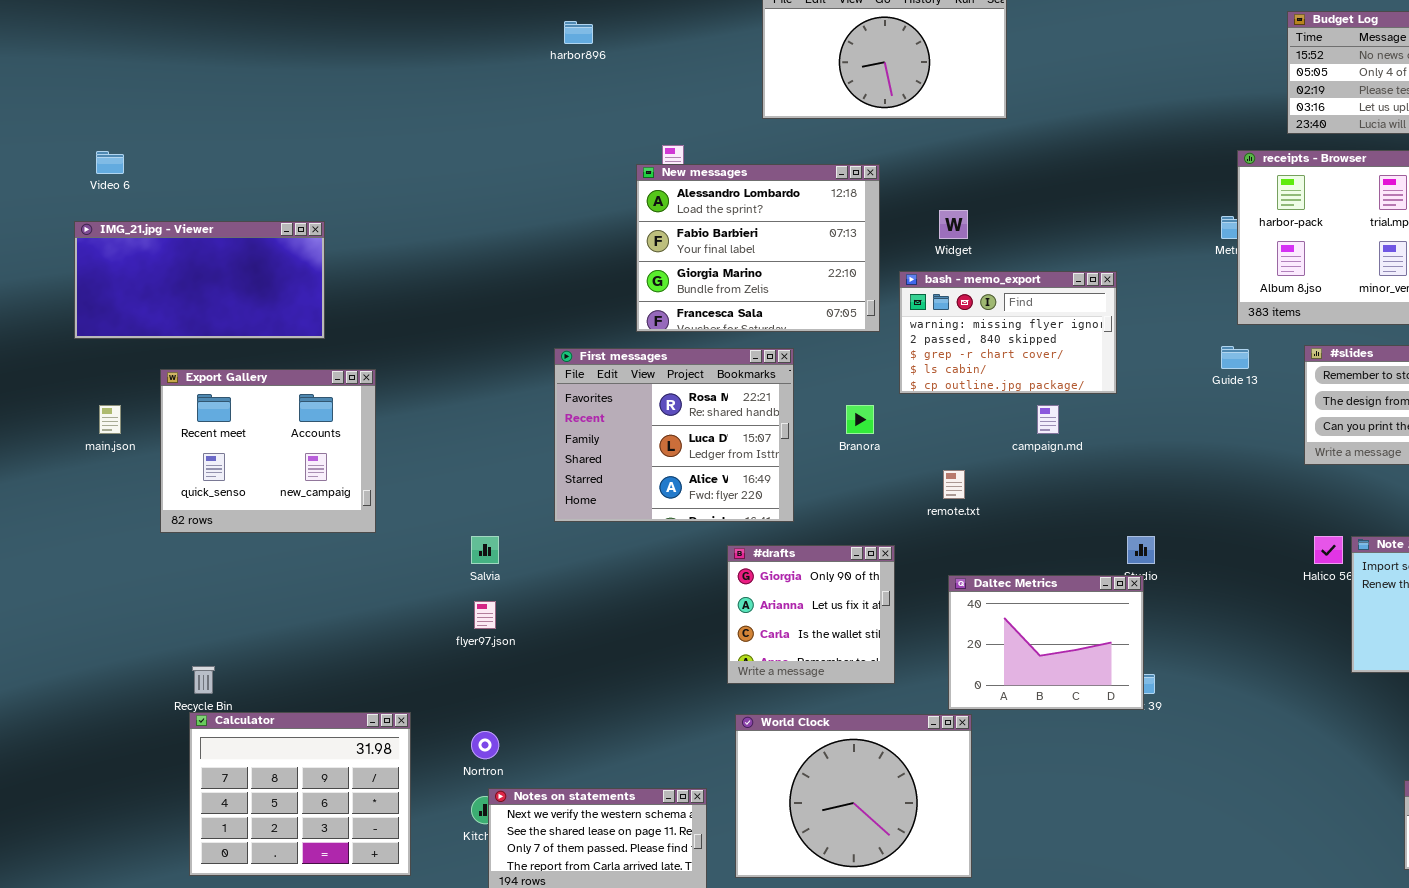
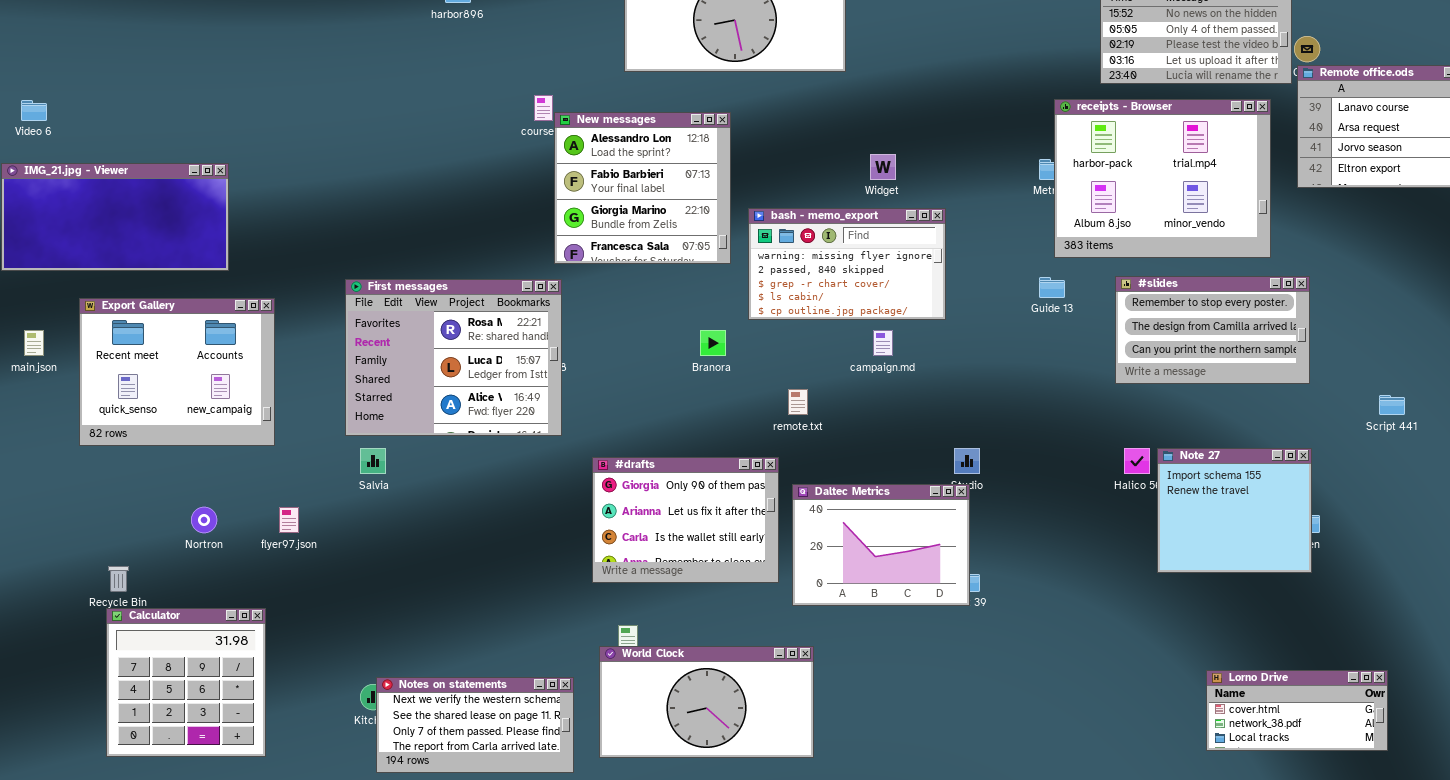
New messages: [636,164,880,332] -> [554,112,731,264], resized
Widget: [939,210,968,239] -> [870,154,896,180], moved
First messages: [554,348,794,522] -> [345,279,562,436], moved
#drafts: [727,545,895,684] -> [592,457,779,583], resized
flyer97.json: [474,601,496,629] -> [279,507,299,533], moved
Calculator: [189,712,411,876] -> [106,608,266,757], resized
World Clock: [735,714,972,878] -> [599,646,814,758], resized
Nortron: [471,731,499,759] -> [191,507,217,533], moved

